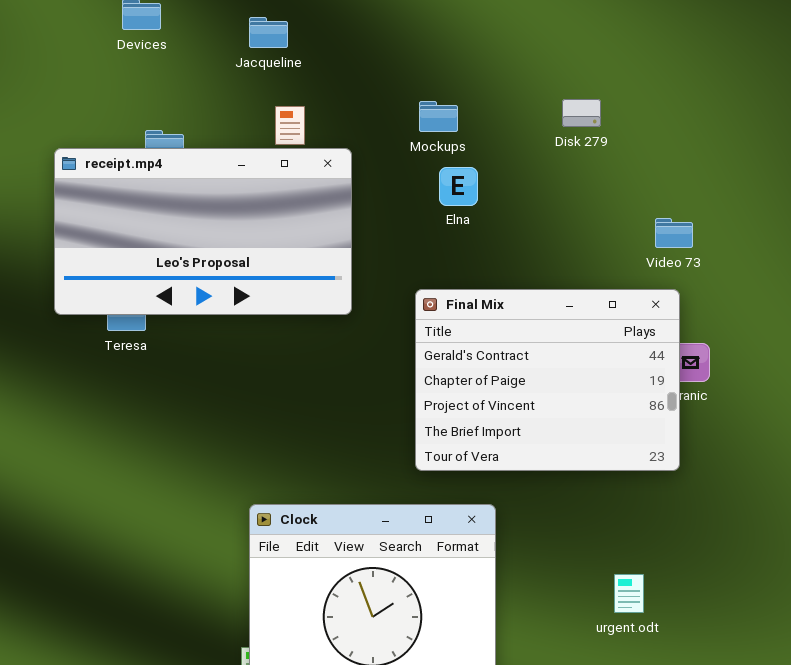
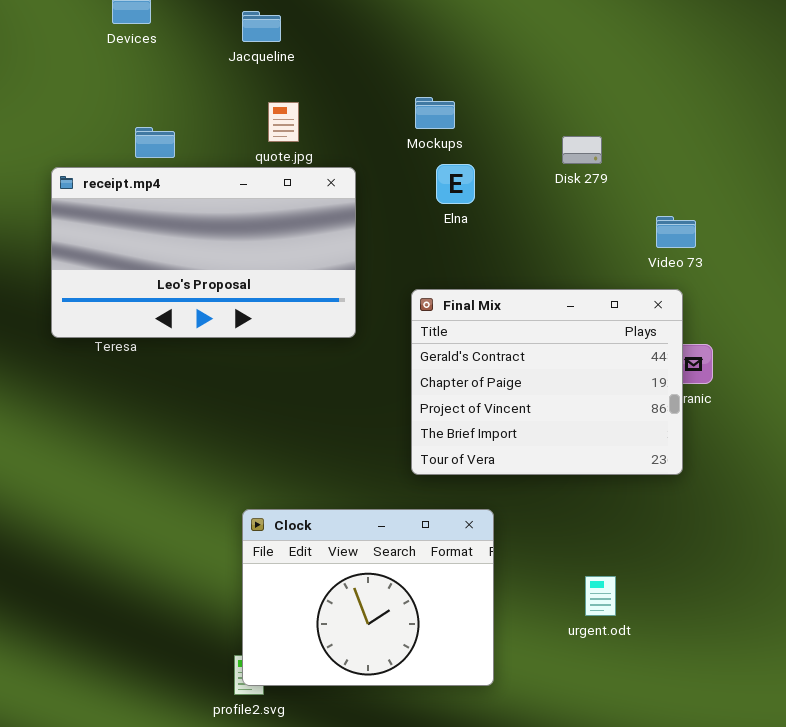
Disk 279: [562,99,601,127] -> [562,136,602,164], moved
receipt.mp4: [54,148,352,315] -> [51,167,356,338], moved
urgent.odt: [614,574,644,613] -> [585,576,616,616], moved

